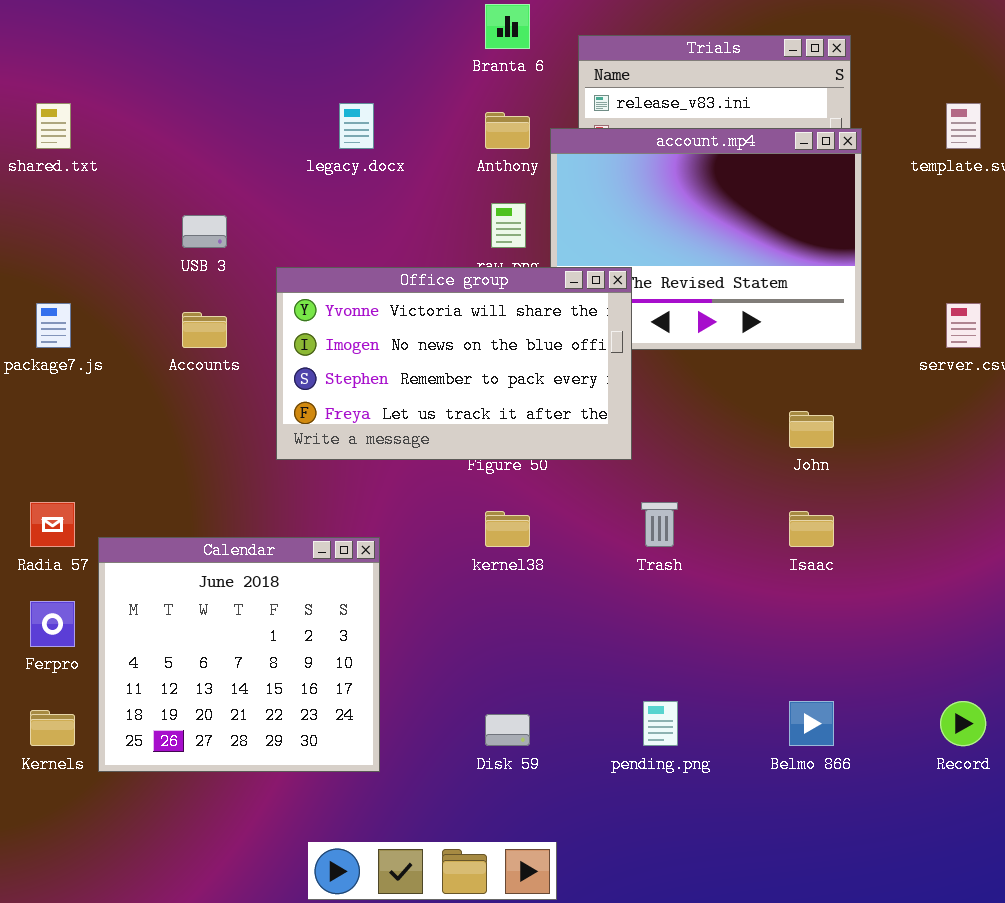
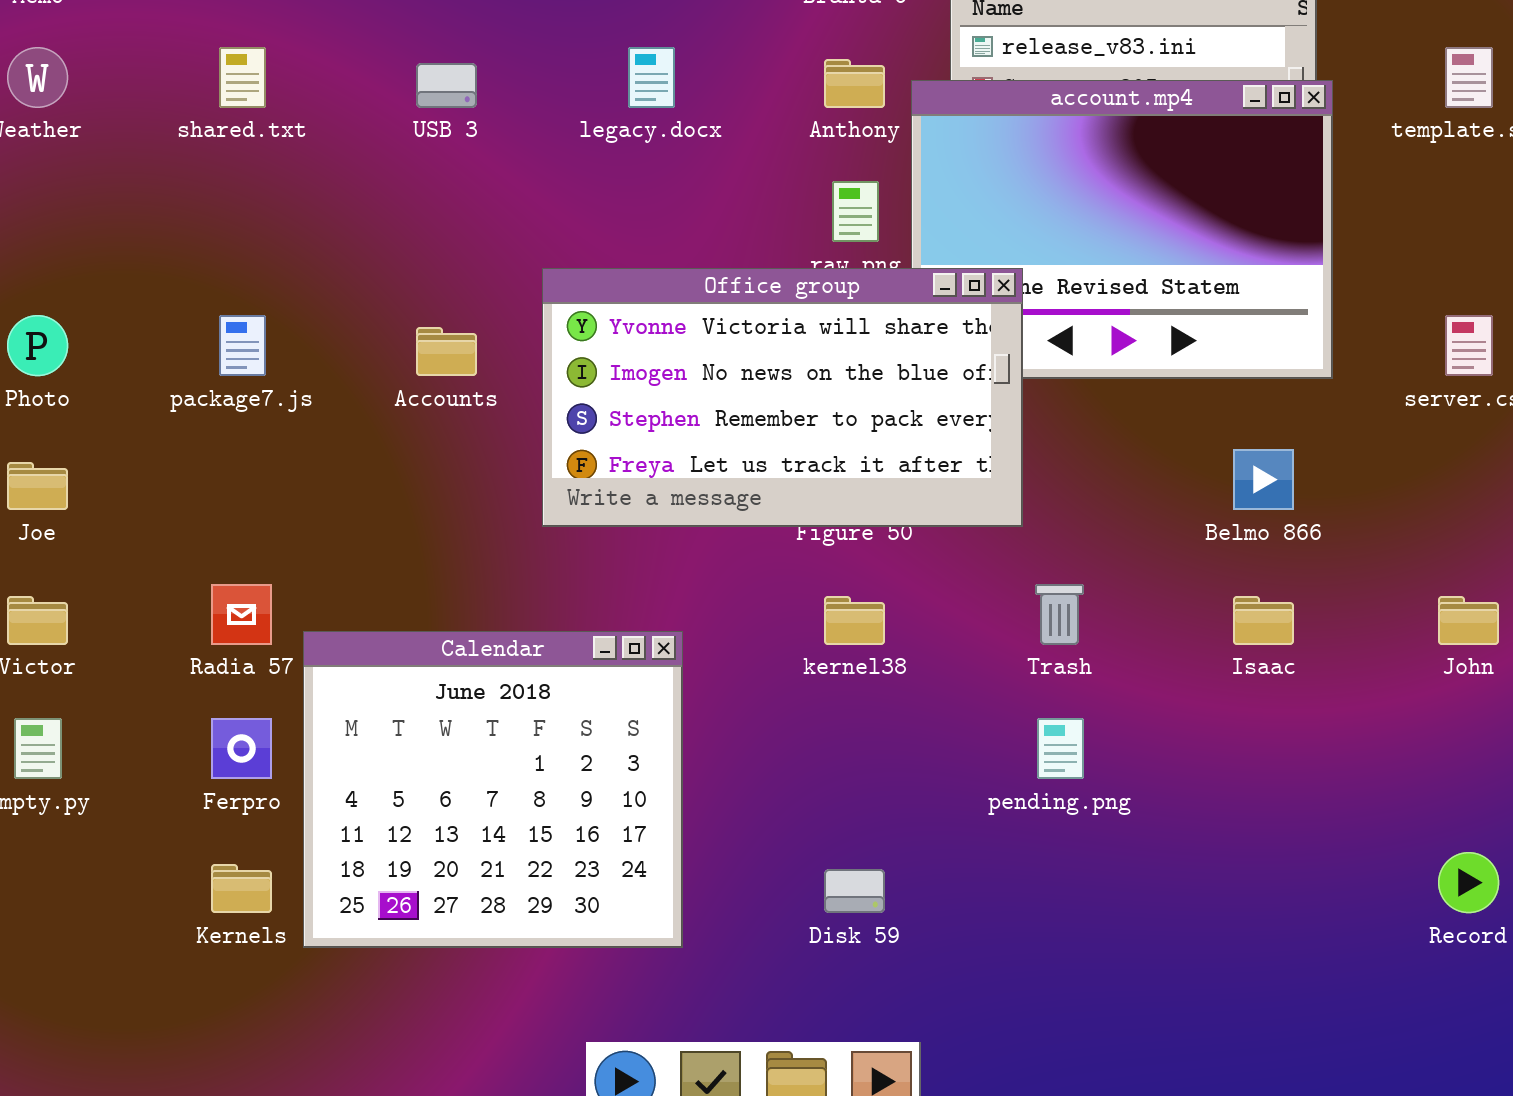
USB 3: [182,215,227,248] -> [416,63,477,108], moved
John: [789,411,834,448] -> [1438,596,1499,645], moved
pending.png: [643,701,678,746] -> [1037,718,1084,779], moved
Belmo 866: [789,701,834,746] -> [1233,449,1294,510], moved

